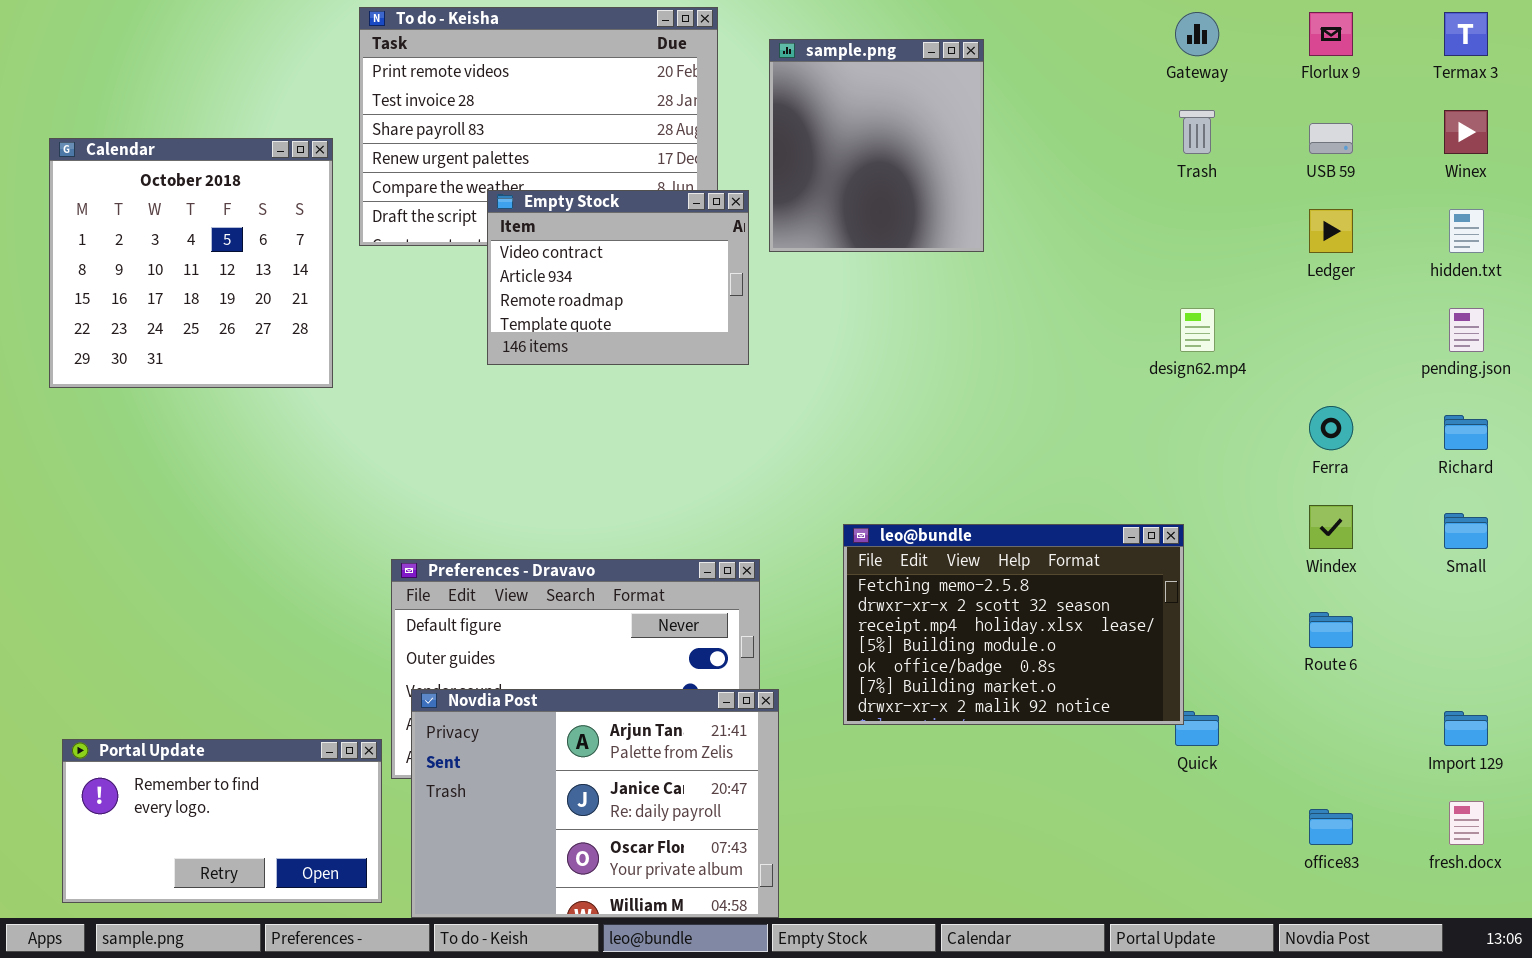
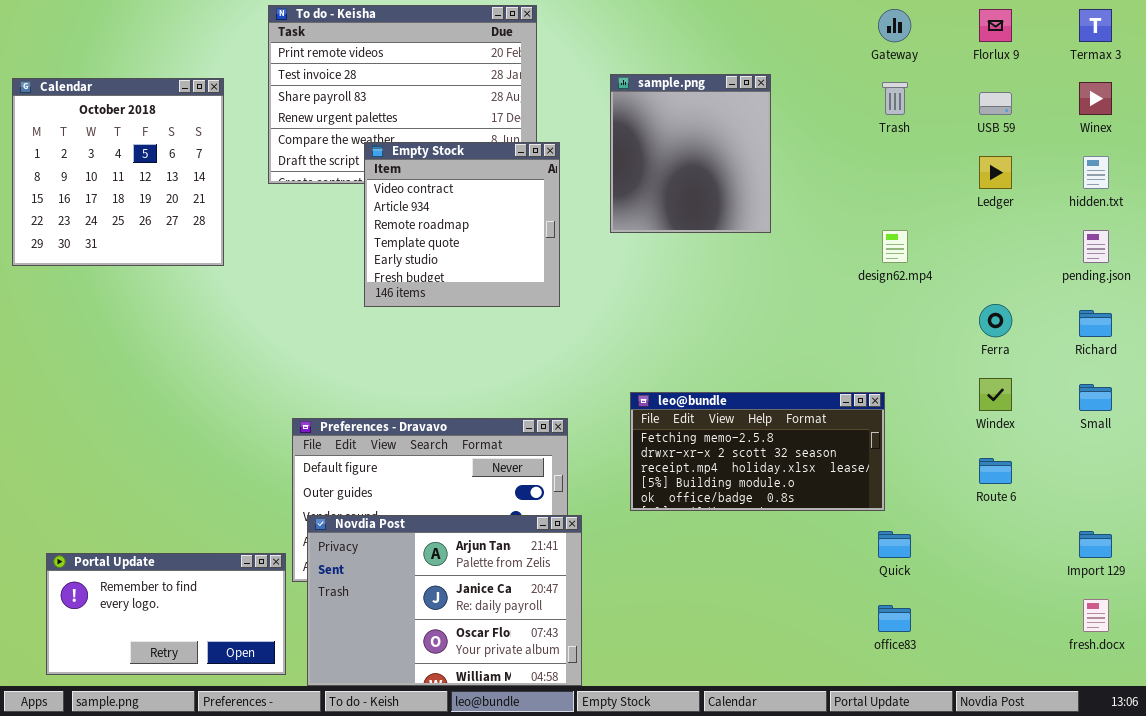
sample.png: [769,39,984,252] -> [610,74,771,233], moved
Calendar: [49,138,333,388] -> [12,78,224,266], moved
Empty Stock: [487,190,749,365] -> [364,142,560,307], resized
leo@bundle: [843,524,1184,725] -> [630,392,885,511], resized
office83: [1309,809,1353,845] -> [878,605,911,632], moved

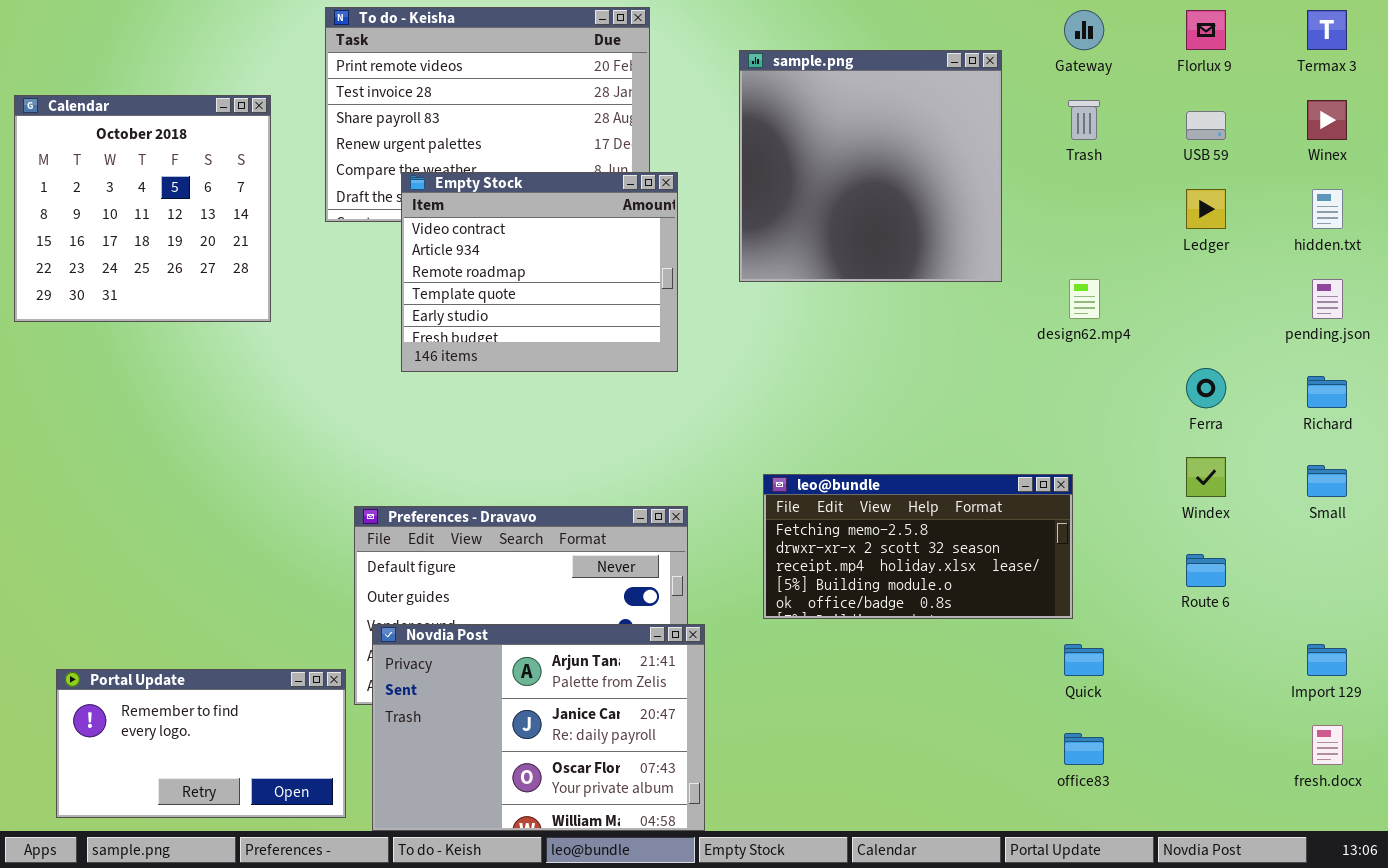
sample.png: [610,74,771,233] -> [739,50,1002,282], resized
Empty Stock: [364,142,560,307] -> [401,172,678,372], resized

